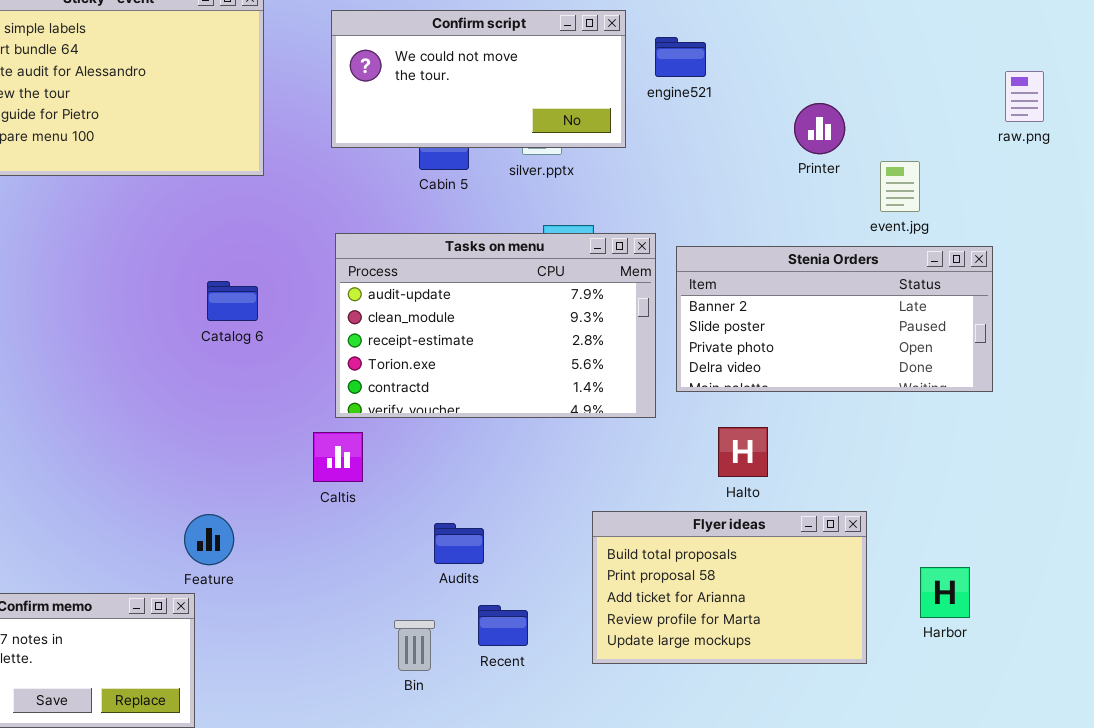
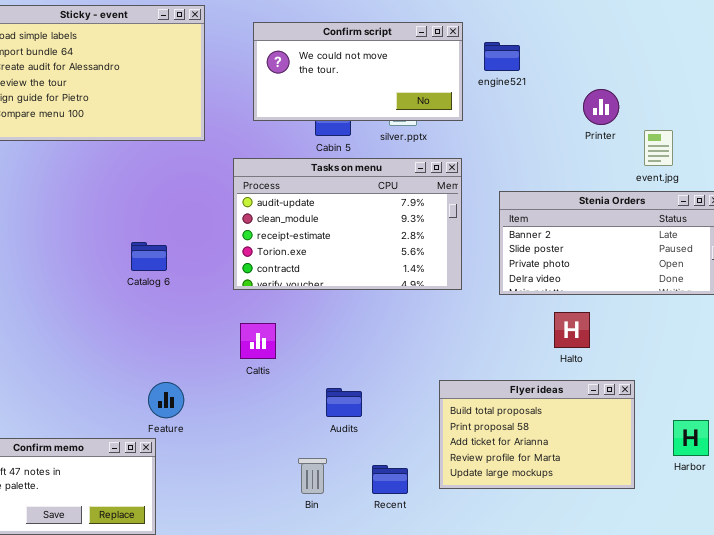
Tasks on menu: [335,233,656,418] -> [233,158,462,290], moved
Catalog 6: [207,281,258,321] -> [131,242,167,271], moved
Halto: [718,427,768,477] -> [554,312,590,348], moved
Recent: [478,605,528,646] -> [372,465,408,494], moved

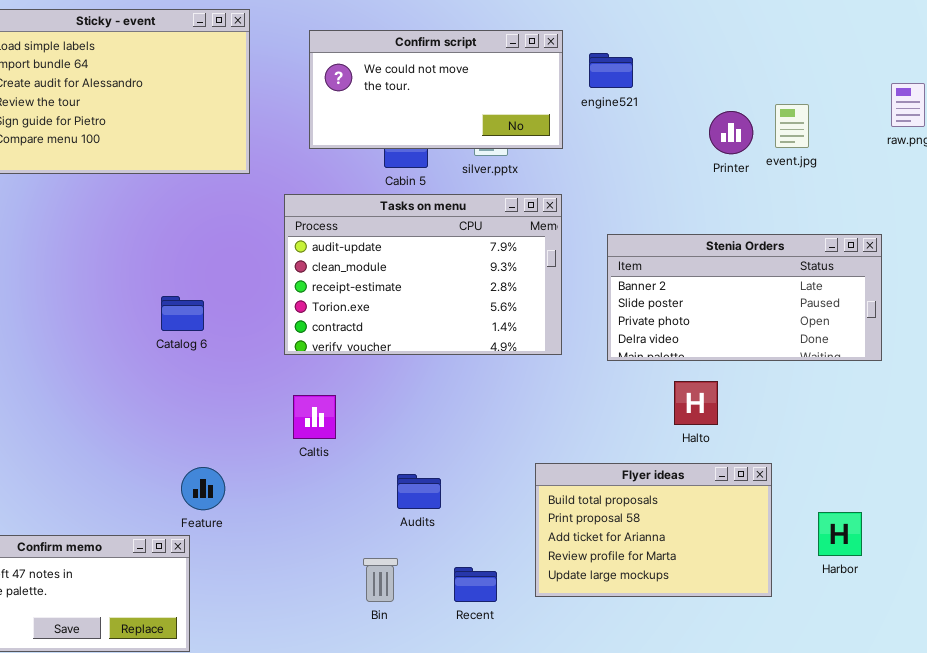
event.jpg: [644,130,673,166] -> [775,104,809,148], moved

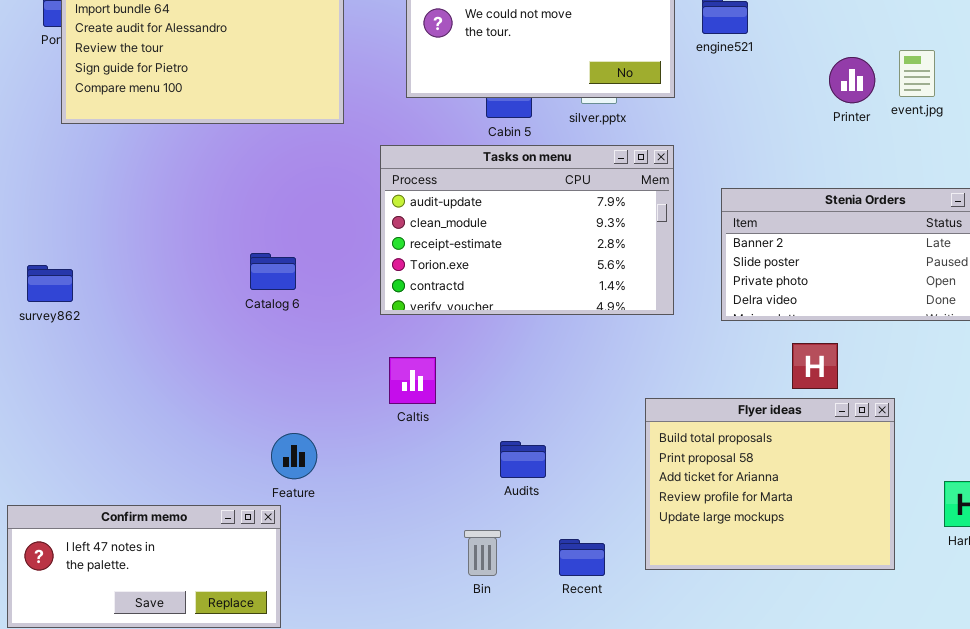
Flyer ideas: [535,463,772,597] -> [645,398,895,570], resized

